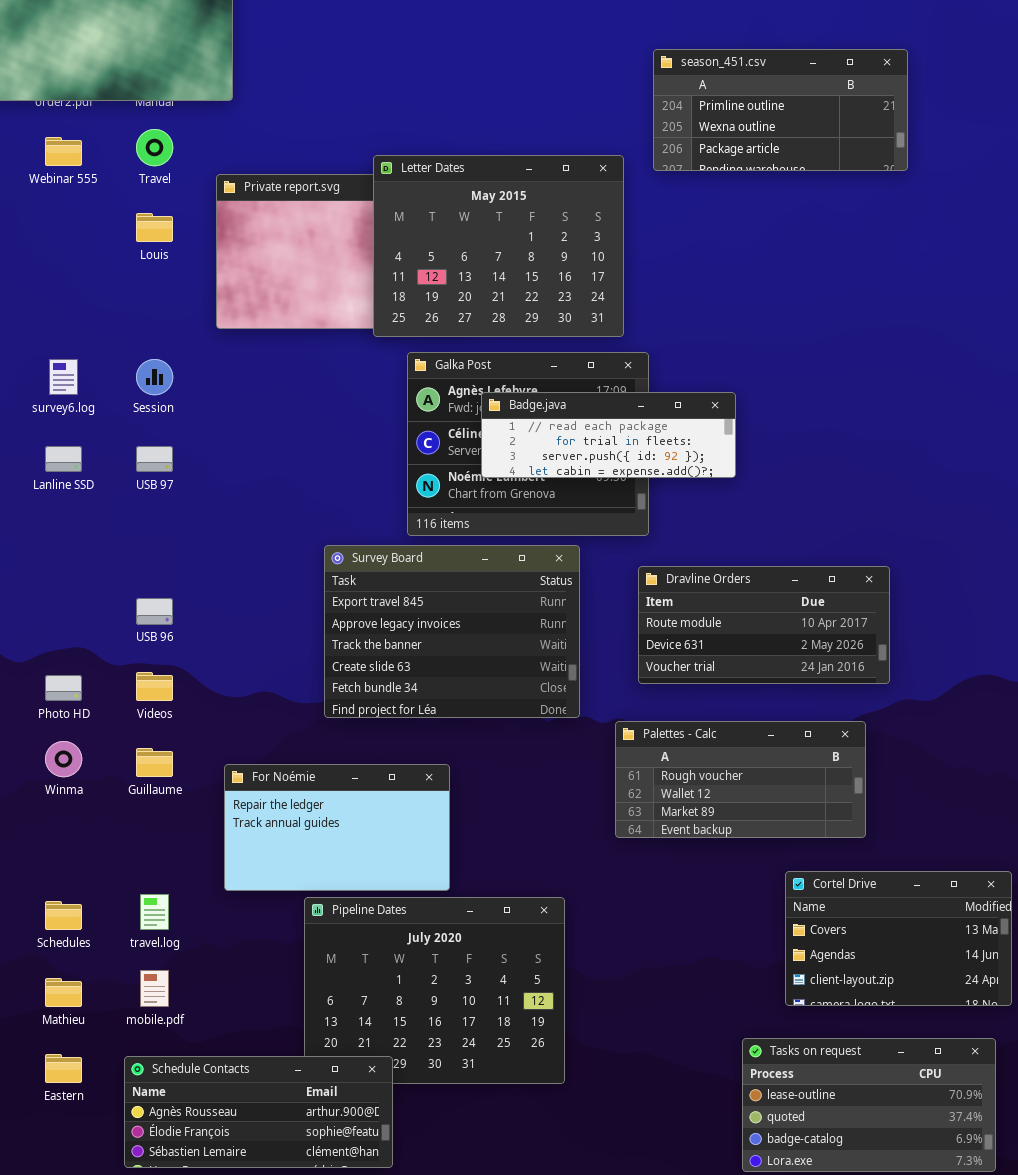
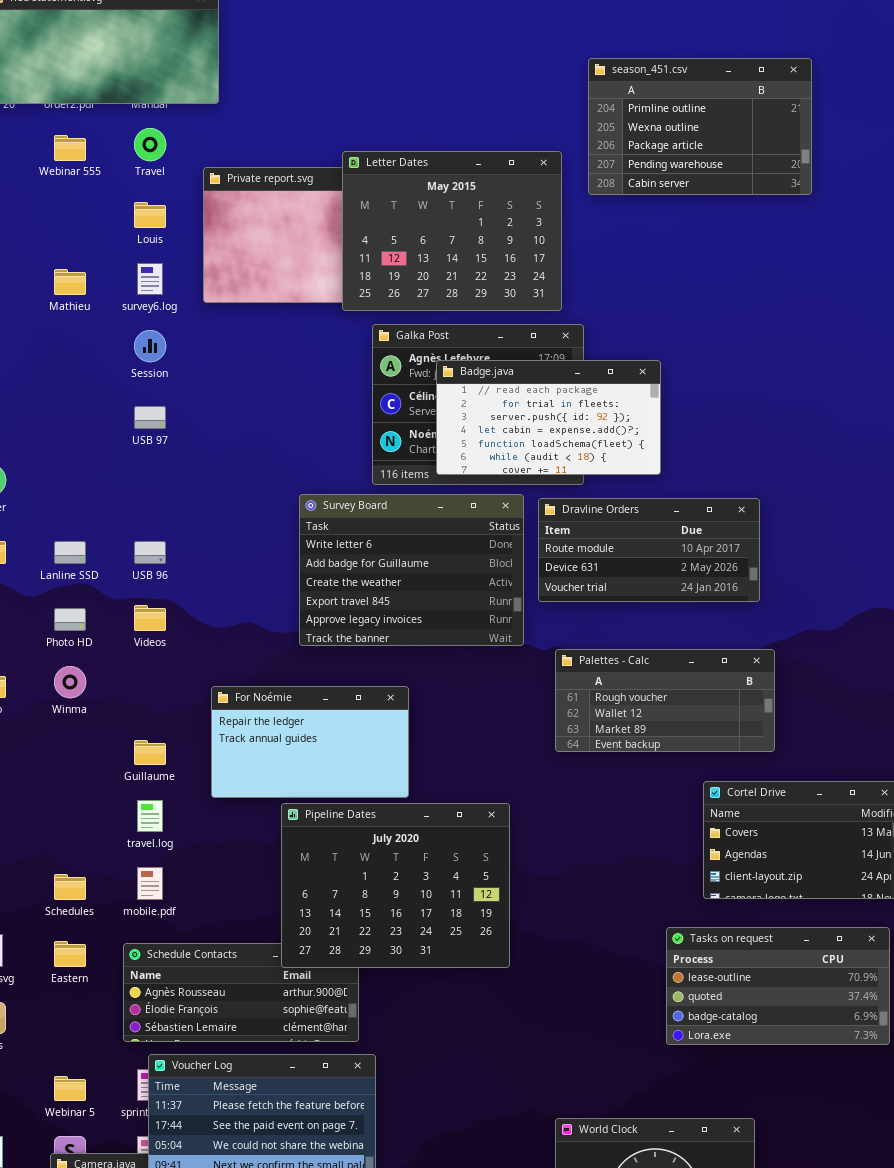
season_451.csv: [653,49,908,171] -> [588,58,812,195], resized
survey6.log: [49,359,78,395] -> [137,263,163,295], moved
Badge.java: [481,392,736,478] -> [436,360,661,475], resized
Lanline SSD: [45,446,82,472] -> [54,541,86,564], moved
Survey Board: [324,545,580,718] -> [299,494,524,646], scrolled up 3 rows
Dravline Orders: [638,566,890,684] -> [538,498,760,602], moved
Guillaume: [136,748,173,777] -> [134,740,166,765], moved
Pipeline Dates: [304,897,565,1084] -> [281,803,510,968], raised
Schedules: [45,901,82,930] -> [54,874,86,900], moved
Mathieu: [45,978,82,1007] -> [54,269,86,295], moved

